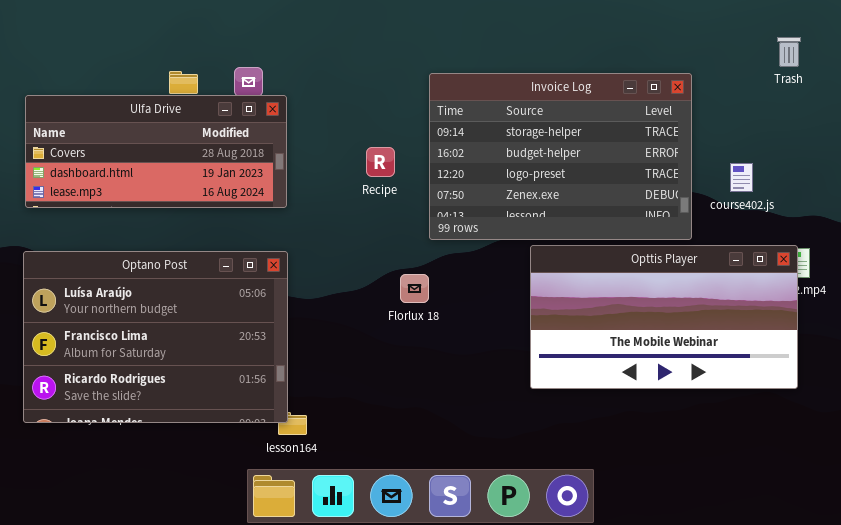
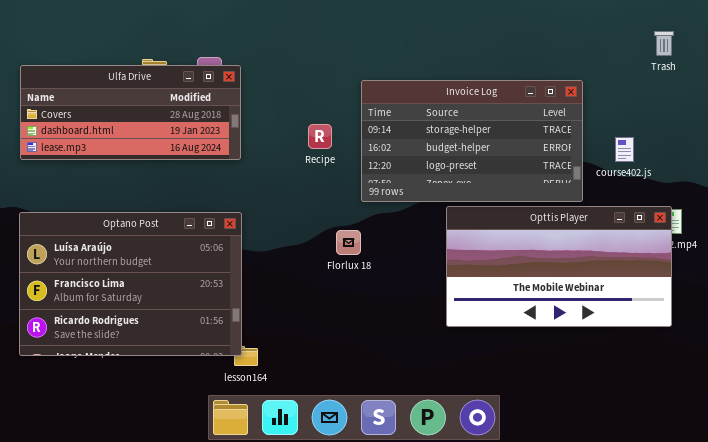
Invoice Log: [429,73,692,240] -> [361,80,583,202], resized
Ulfa Drive: [25,95,287,208] -> [20,65,241,160], moved

